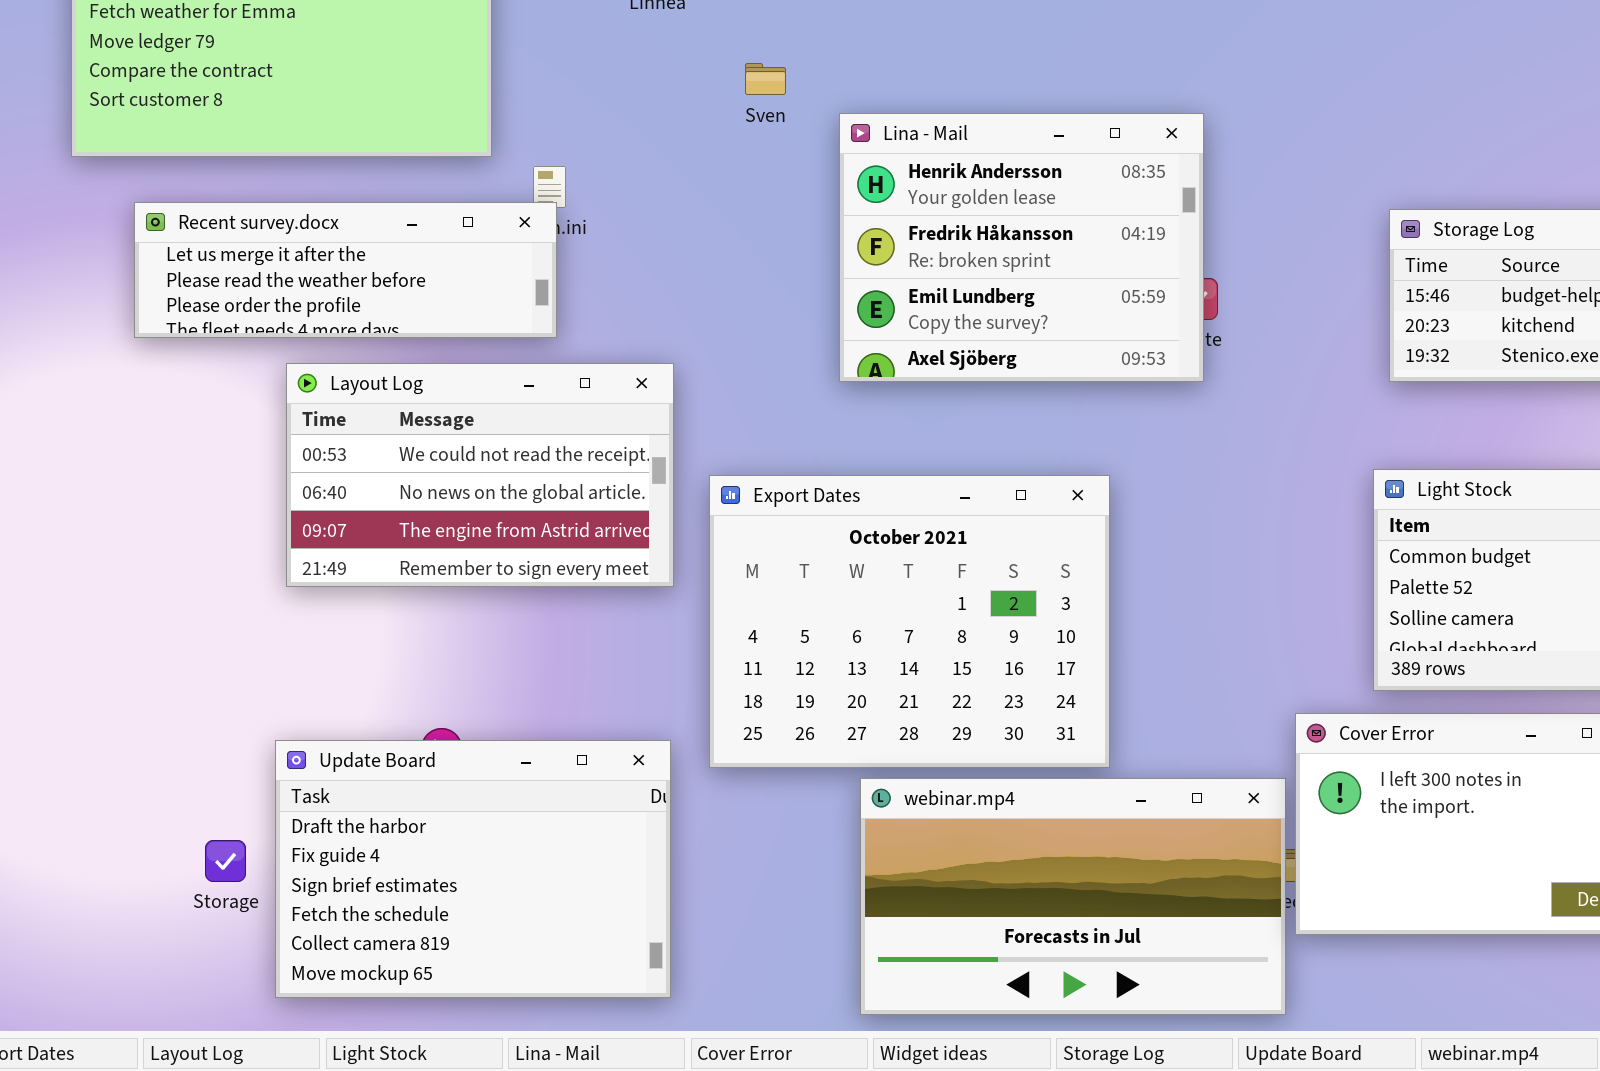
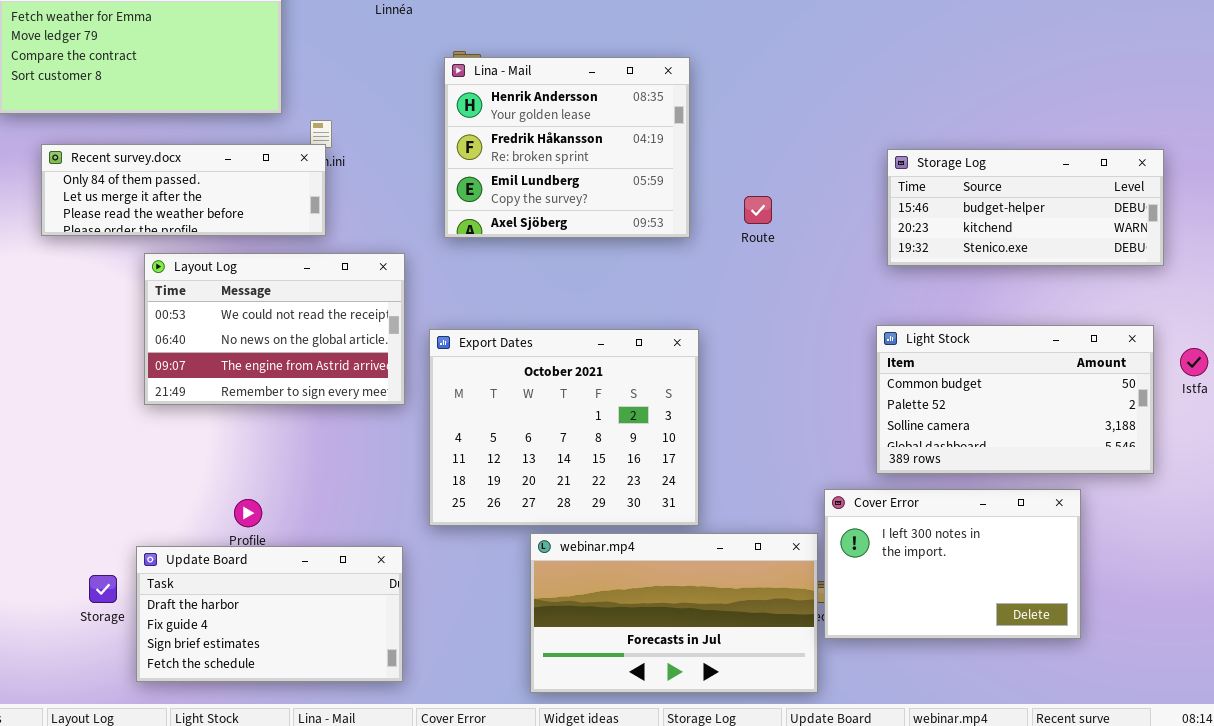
Lina - Mail: [839,113,1204,382] -> [444,57,690,238], moved
Recent survey.docx: [134,202,557,338] -> [41,144,326,236], scrolled up 1 row
Update Board: [275,740,671,998] -> [136,546,403,682], resized

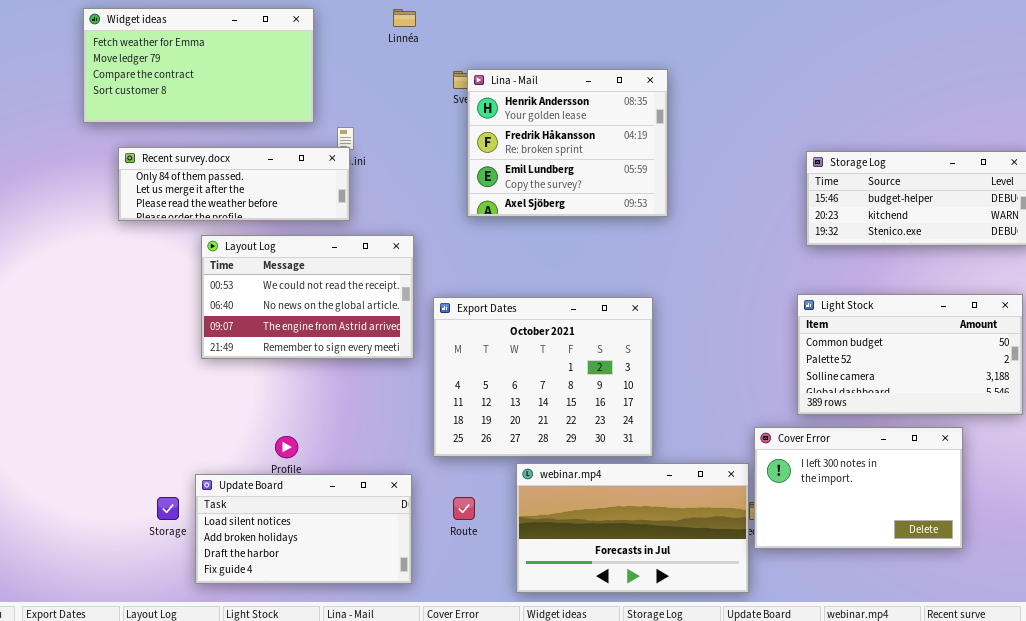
Lina - Mail: [444,57,690,238] -> [467,69,668,217], moved
Route: [744,196,772,224] -> [453,497,475,520], moved
Update Board: [136,546,403,682] -> [195,474,412,584], scrolled up 2 rows

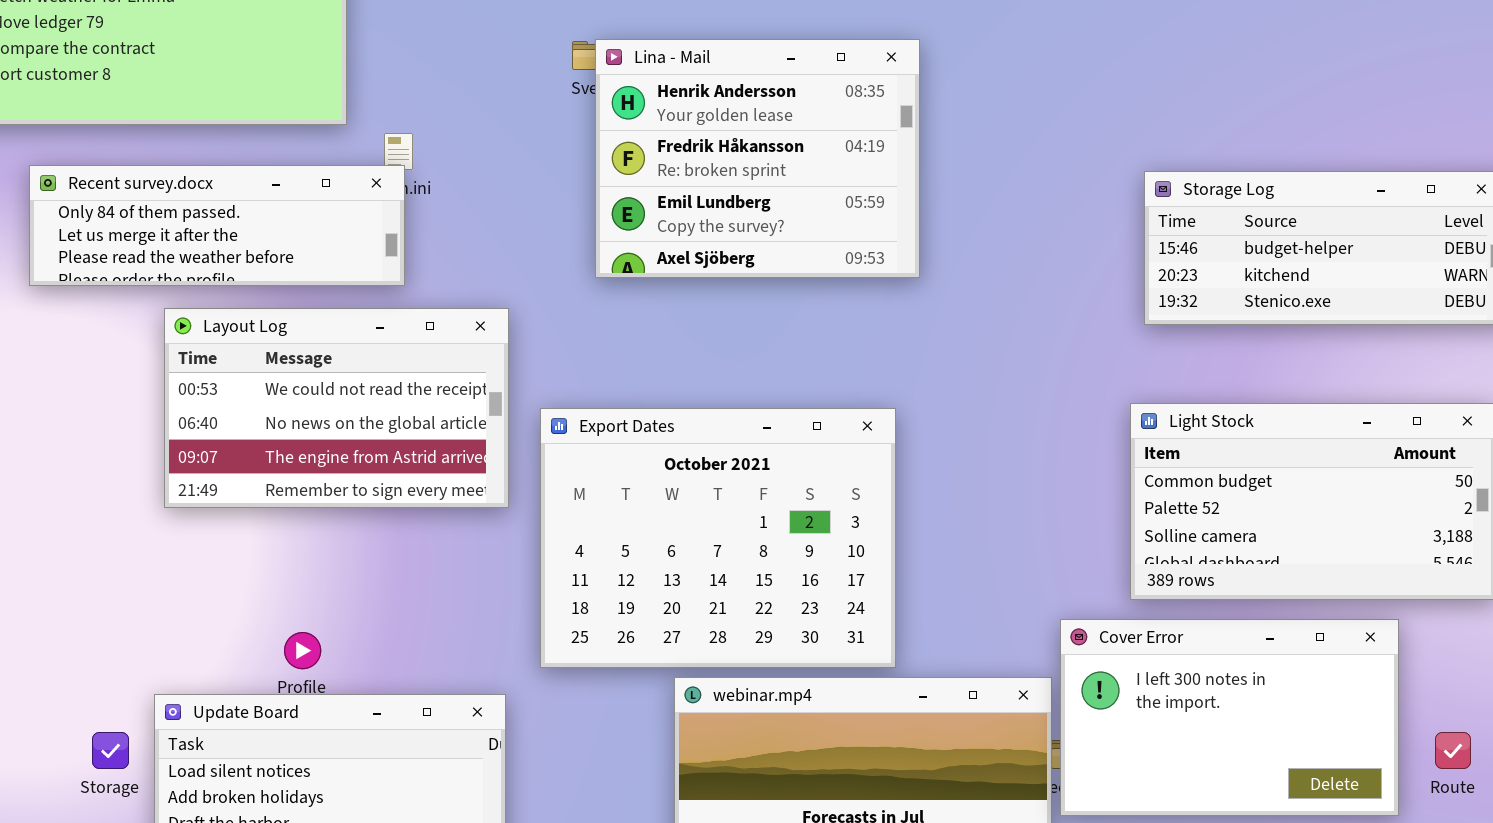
Route: [453,497,475,520] -> [1435,732,1471,769], moved

